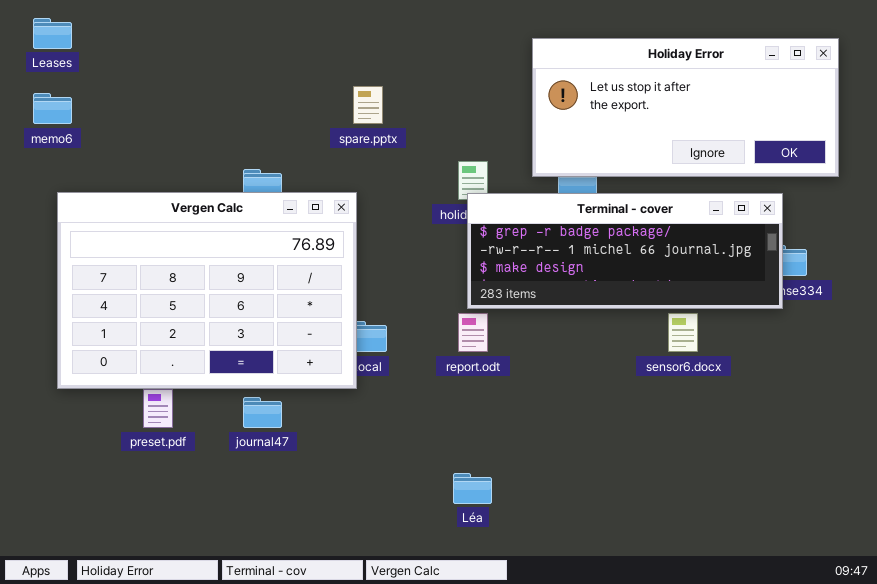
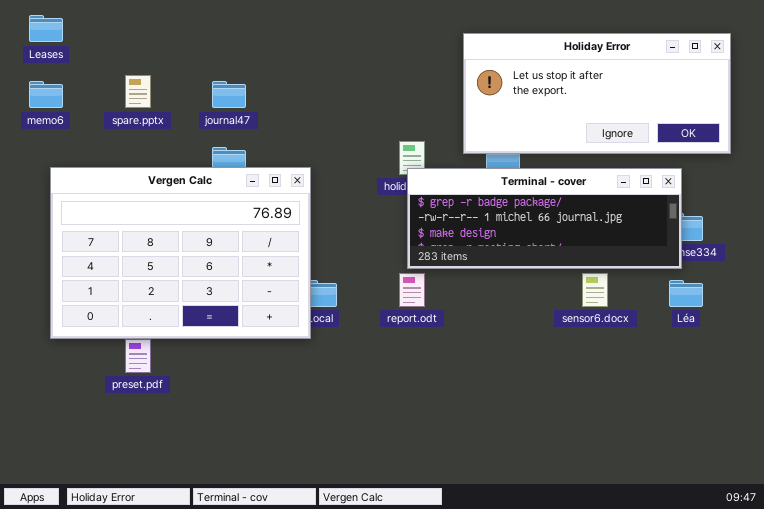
spare.pptx: [353,86,383,124] -> [125,75,151,108], moved
journal47: [243,397,282,428] -> [212,81,246,108], moved
Léa: [453,473,492,504] -> [669,280,703,307], moved

